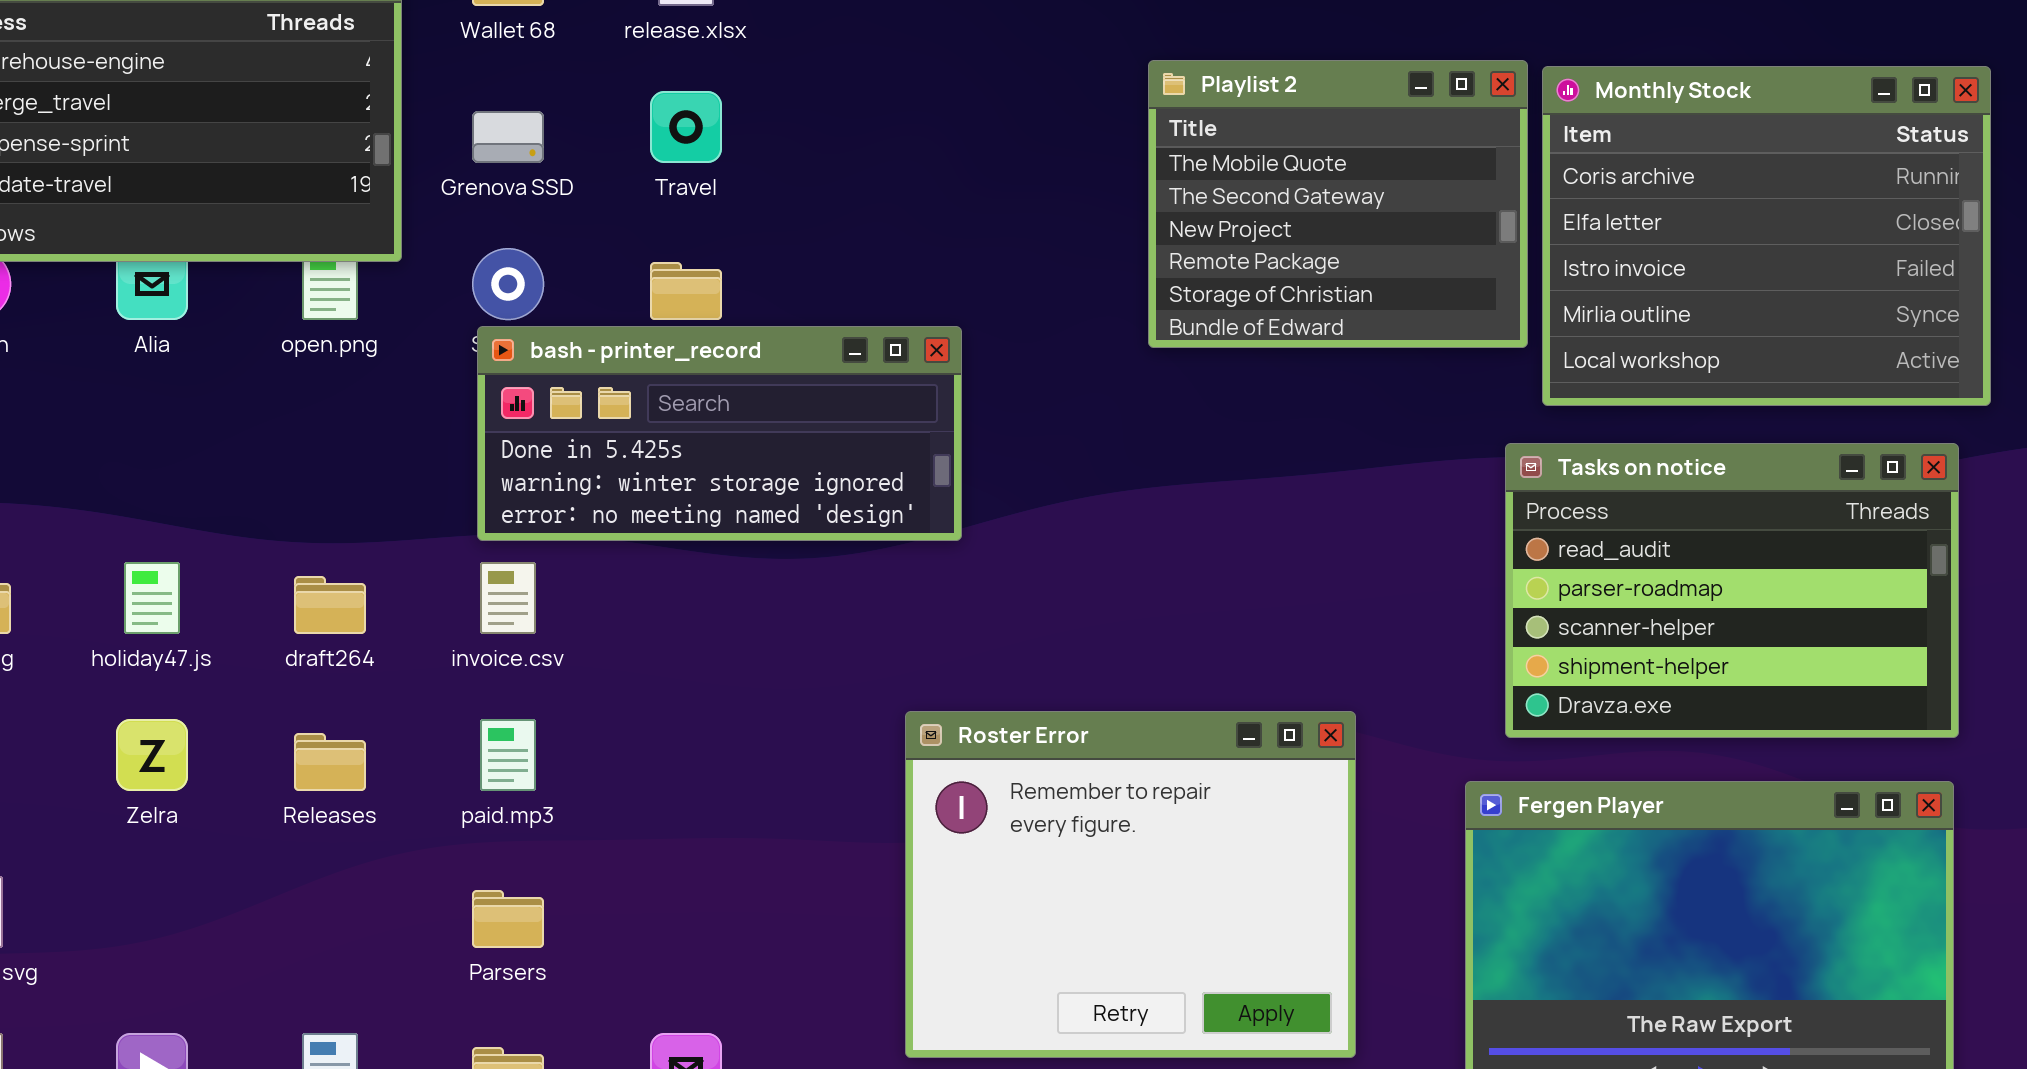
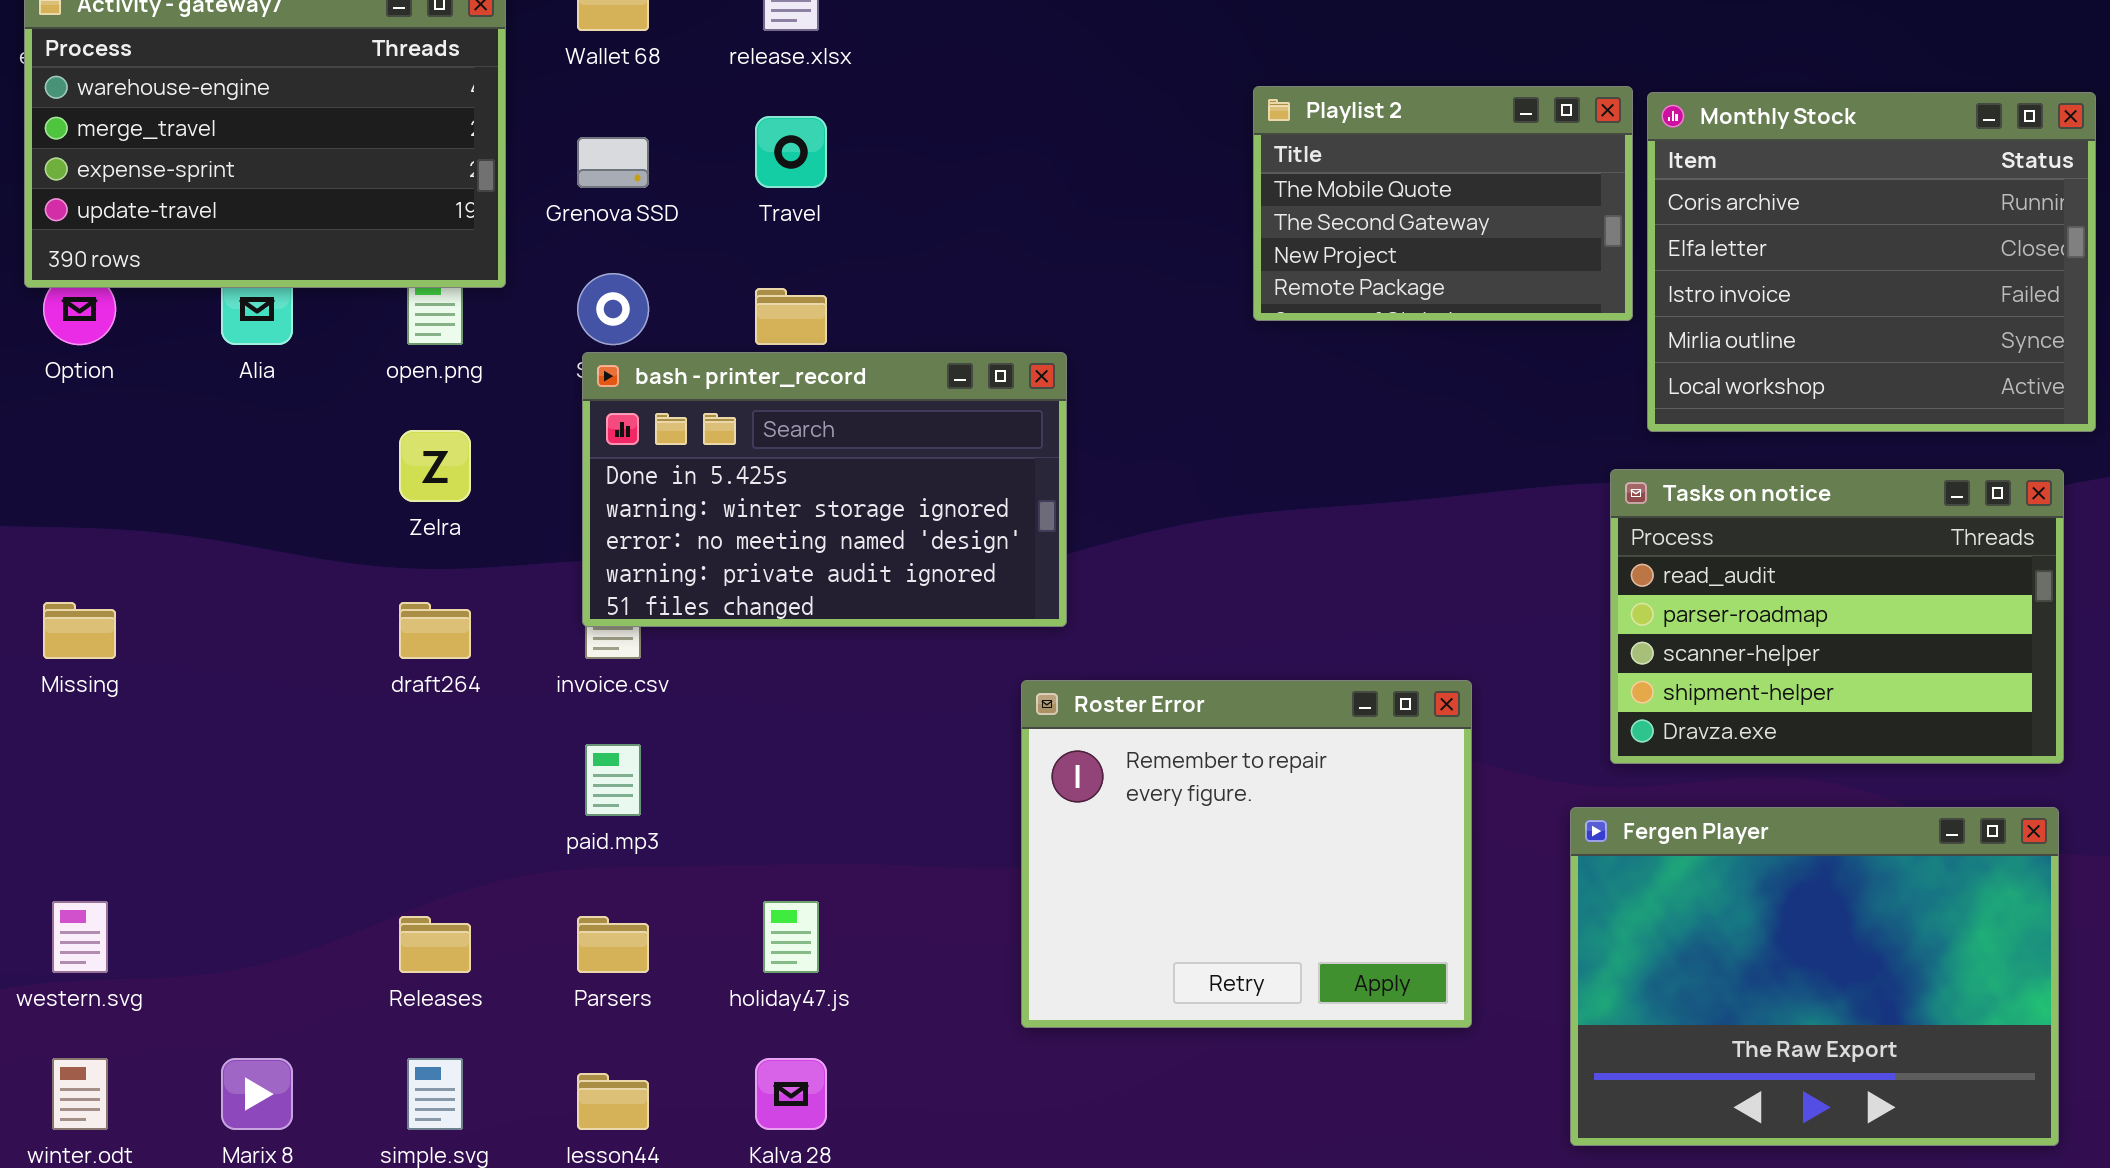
Playlist 2: [1148,60,1528,348] -> [1253,86,1633,321], resized
bash - printer_record: [477,326,962,541] -> [582,352,1067,627], resized
holiday47.js: [124,562,180,634] -> [763,901,819,973], moved
Roster Error: [905,711,1356,1058] -> [1021,680,1472,1028], moved
Zelra: [116,719,188,791] -> [399,430,471,502], moved
Releases: [294,733,366,791] -> [399,916,471,973], moved

